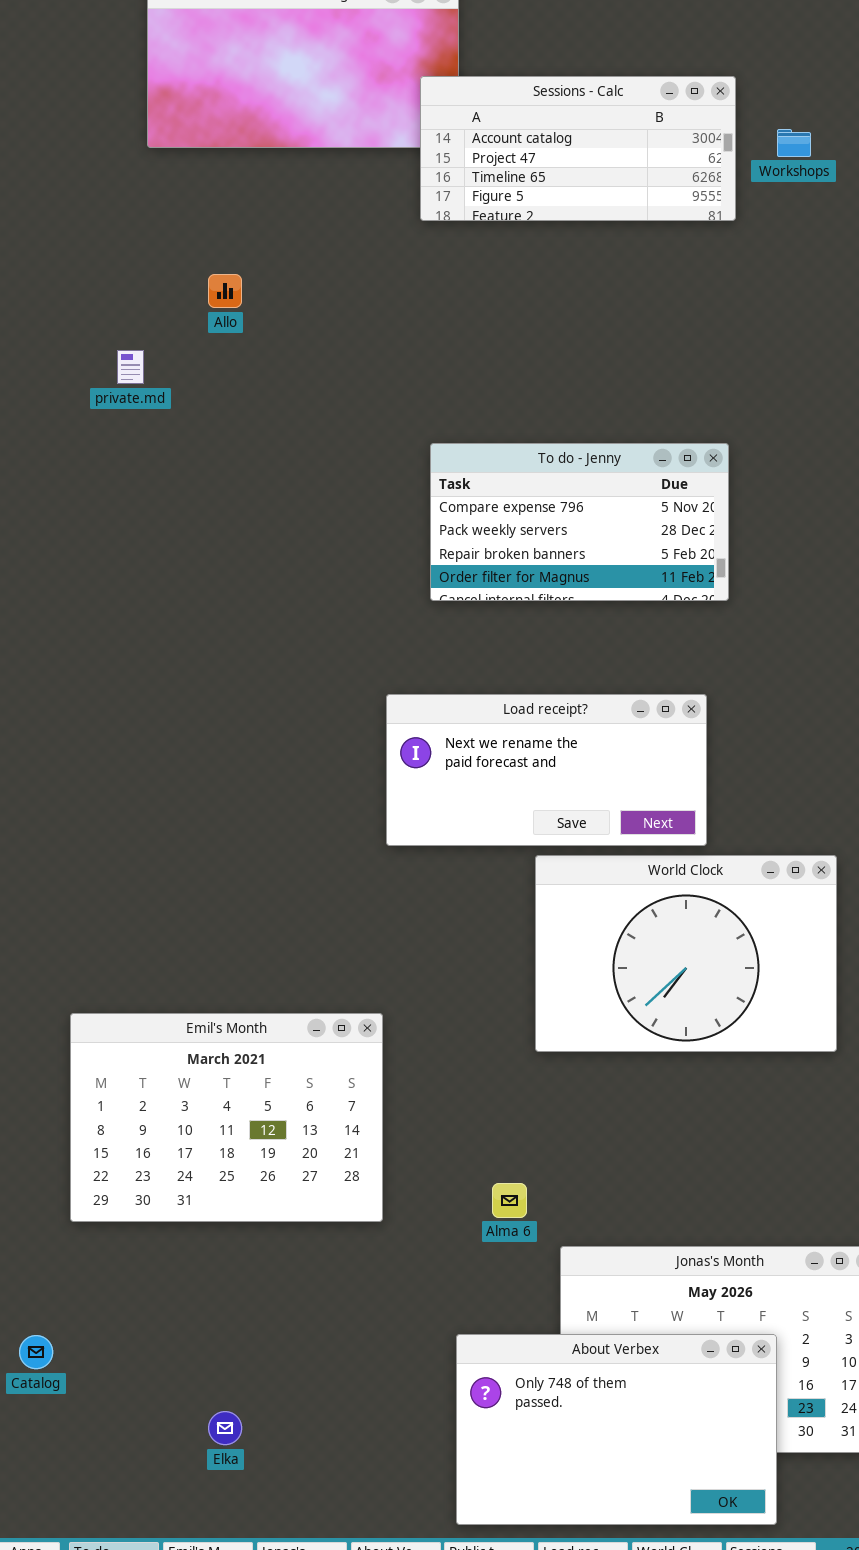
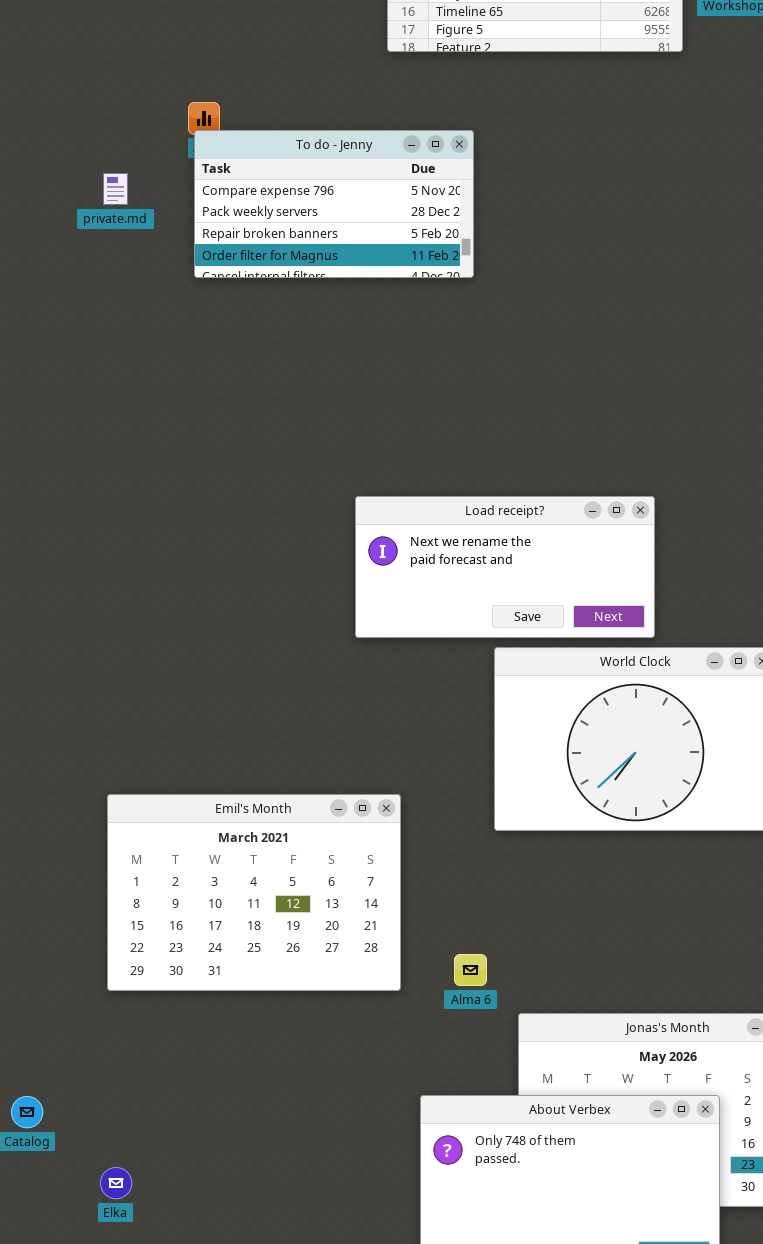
To do - Jenny: [430,443,729,601] -> [194,130,474,278], moved
Emil's Month: [70,1013,383,1222] -> [107,794,401,991], moved
Elka: [208,1411,242,1445] -> [100,1167,132,1199], moved

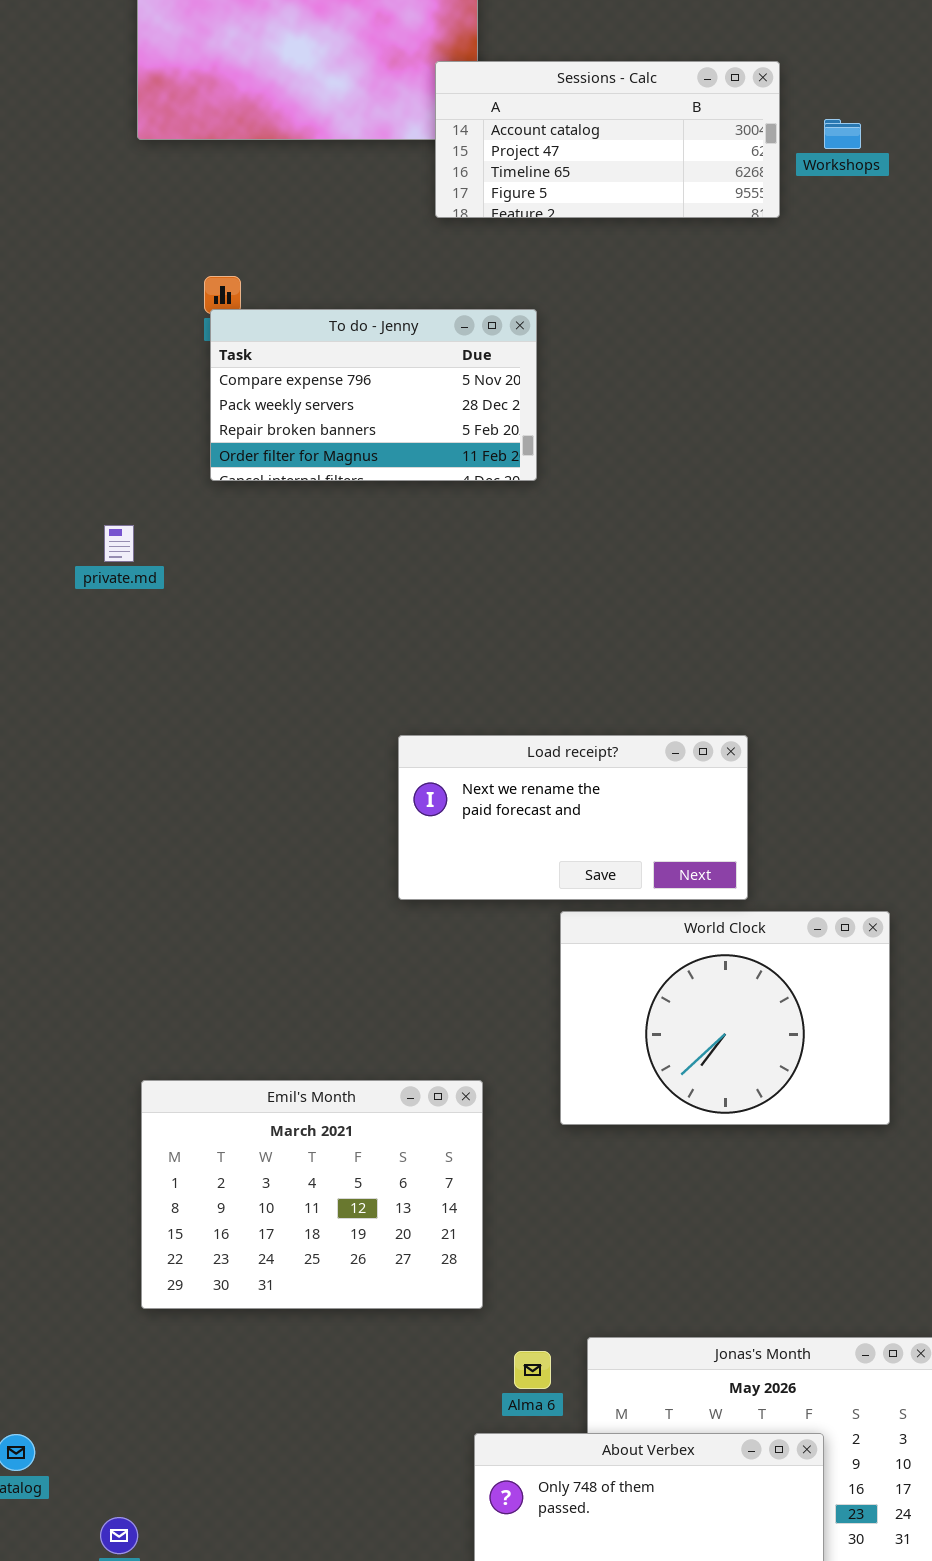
private.md: [103,173,128,205] -> [104,525,134,562], moved
Emil's Month: [107,794,401,991] -> [141,1080,483,1309], moved
Alma 6: [454,954,487,986] -> [514,1351,551,1389], moved

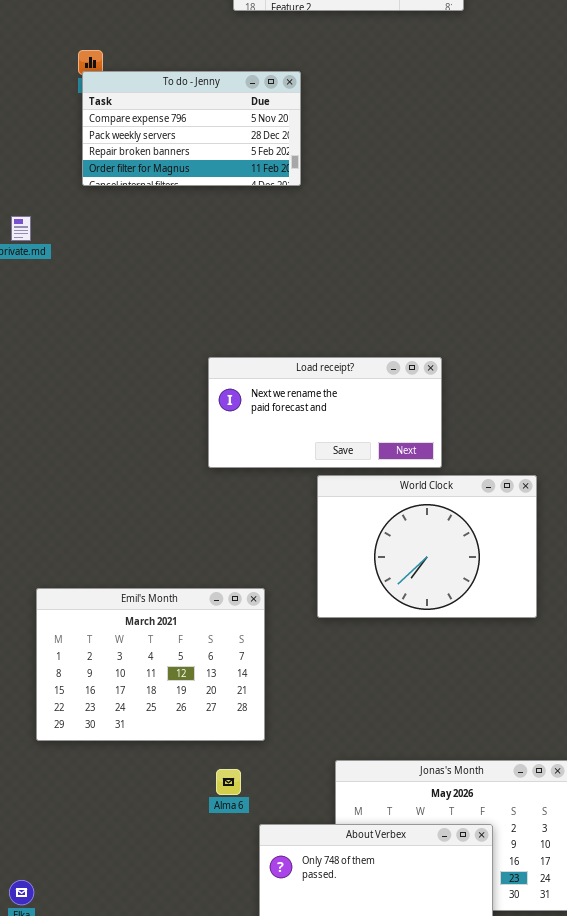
Alma 6: [514,1351,551,1389] -> [216,769,241,795], moved

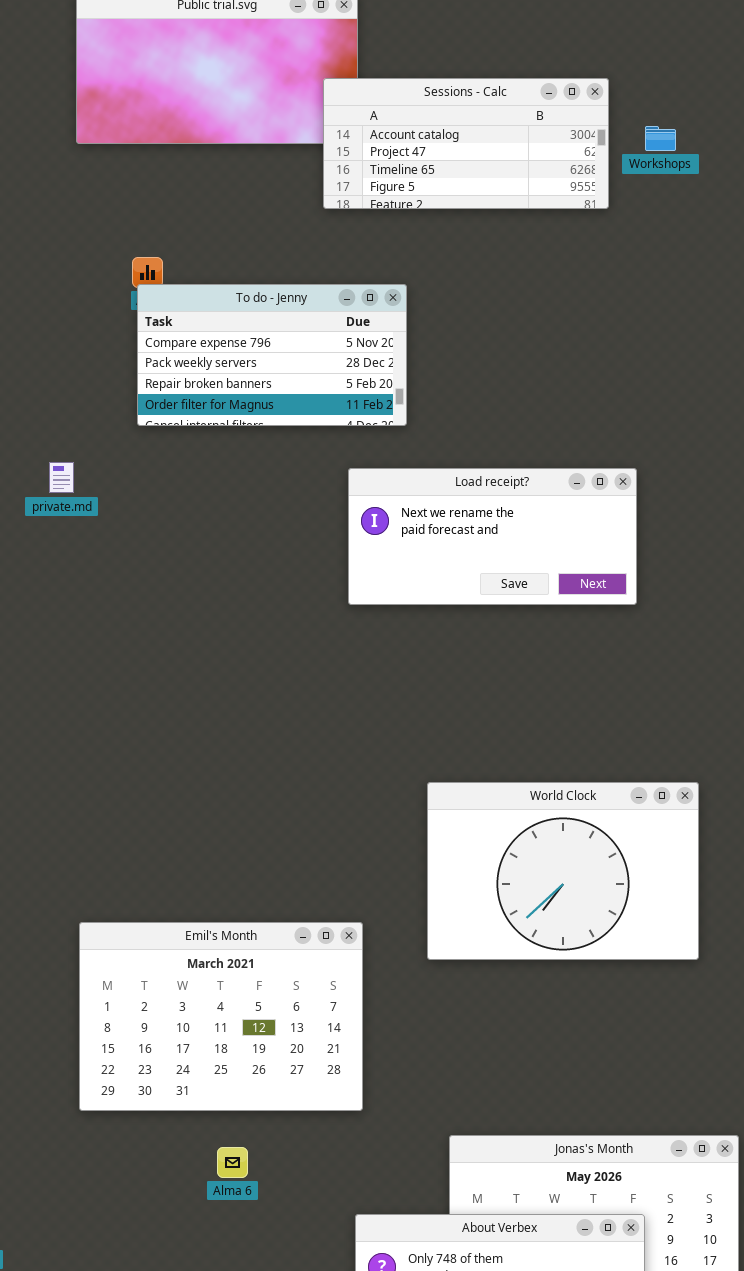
Load receipt?: [208,357,442,468] -> [348,468,637,605], moved
Alma 6: [216,769,241,795] -> [217,1147,248,1178], moved

